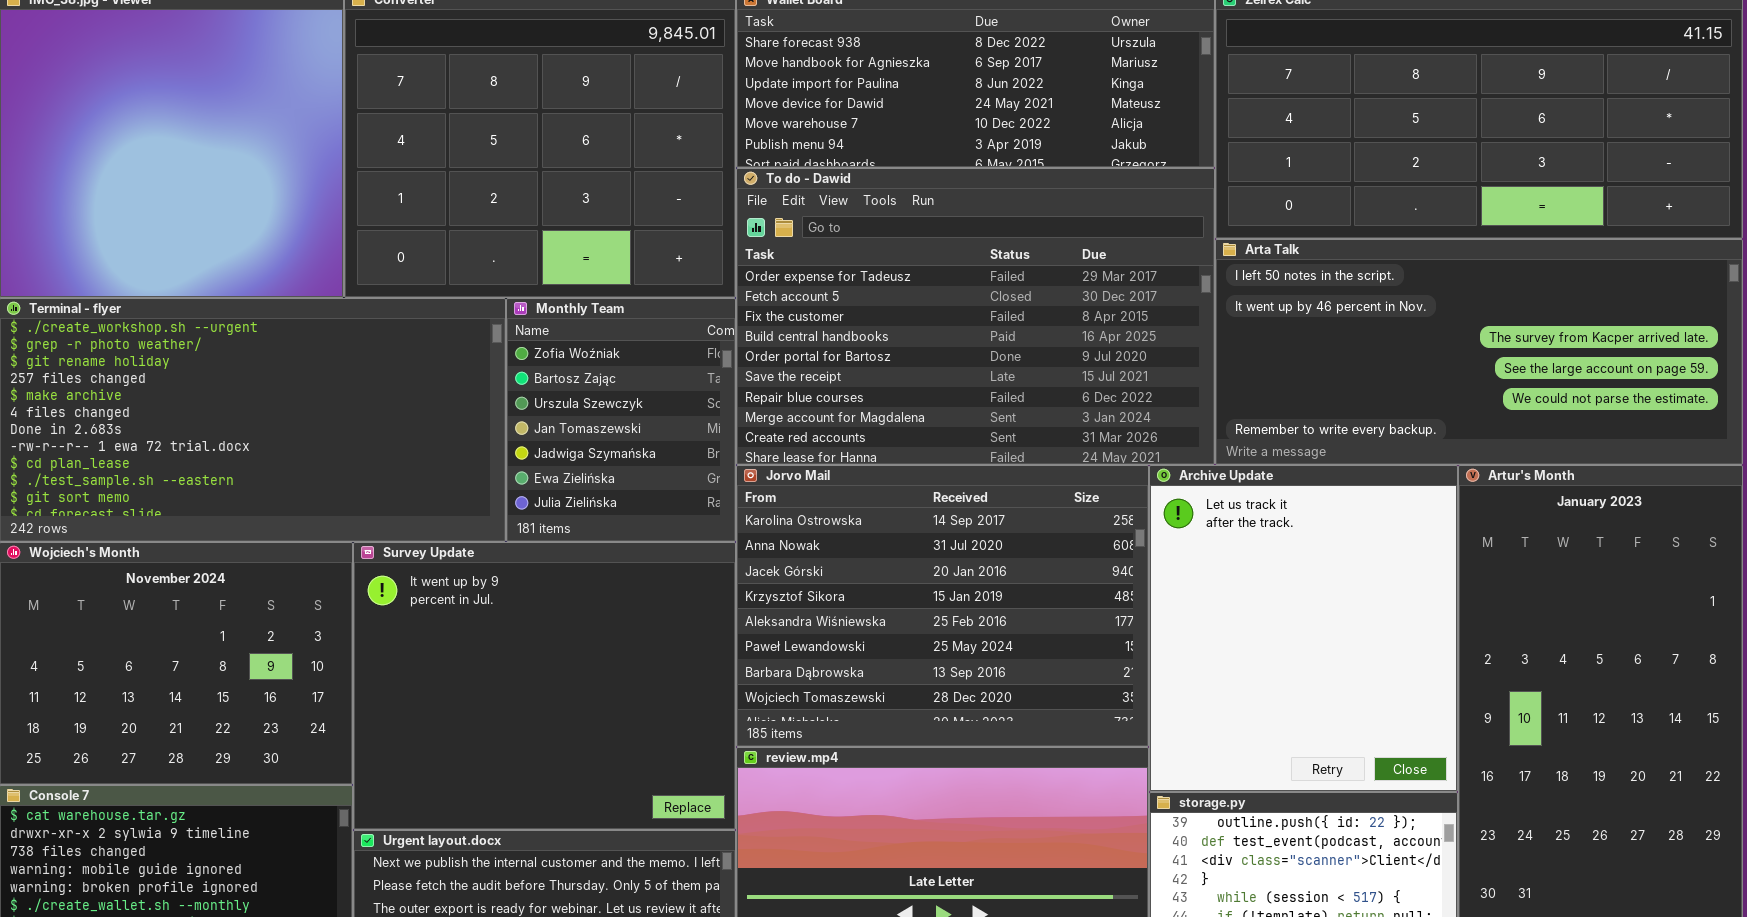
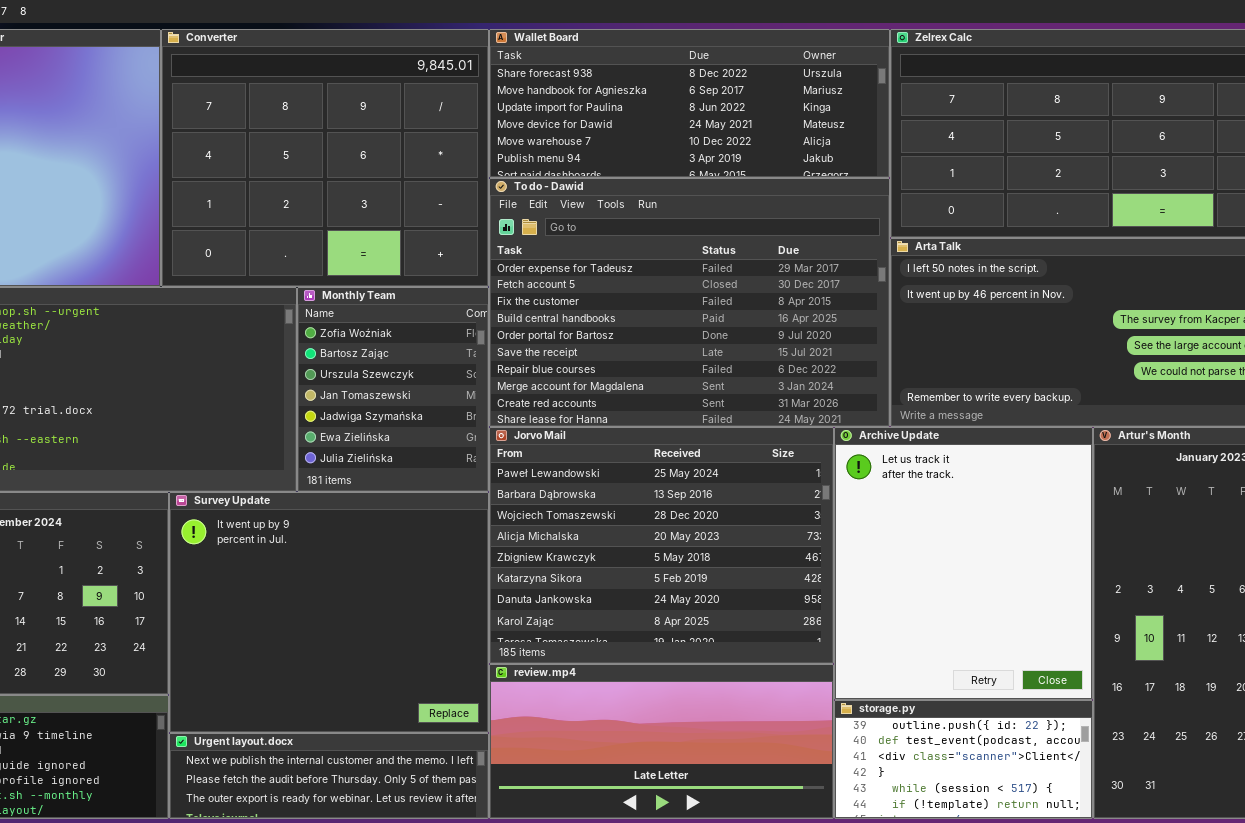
Jorvo Mail: [736,465,1149,747] -> [489,427,834,664], scrolled down 5 rows

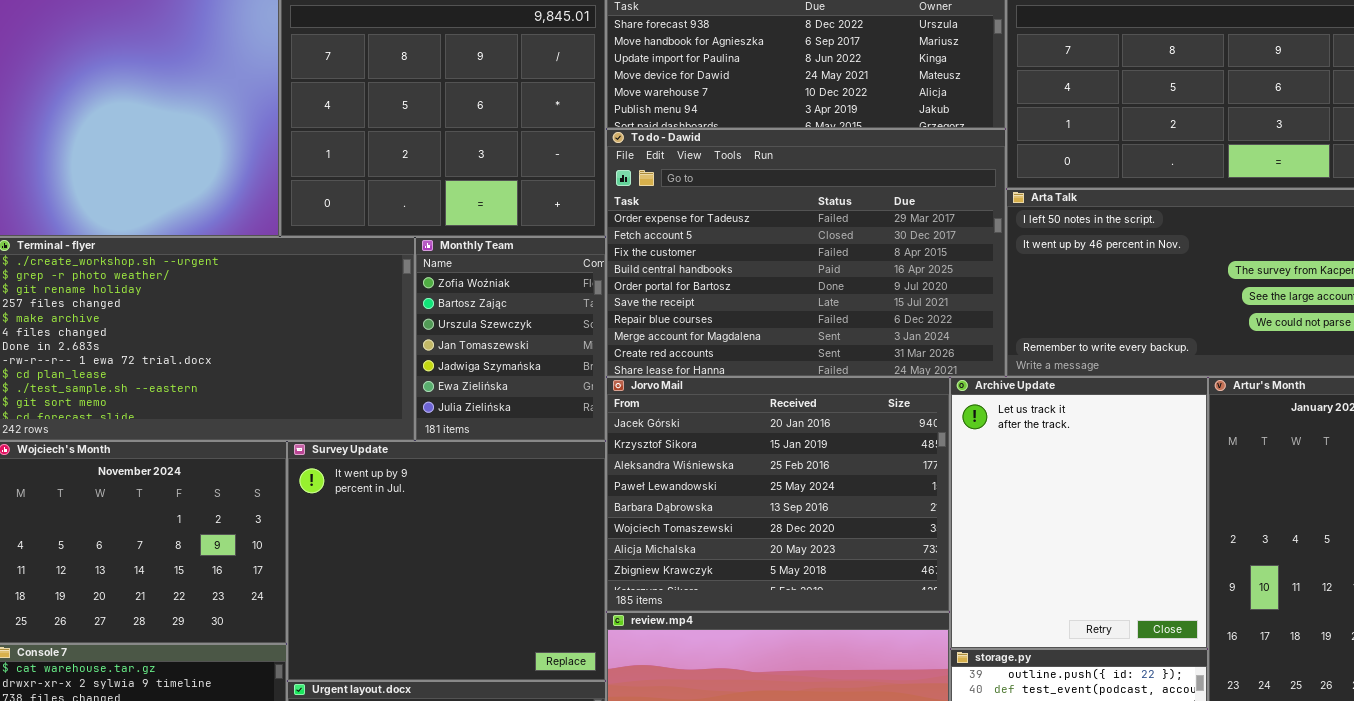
Jorvo Mail: [489,427,834,664] -> [606,377,950,612], scrolled up 3 rows

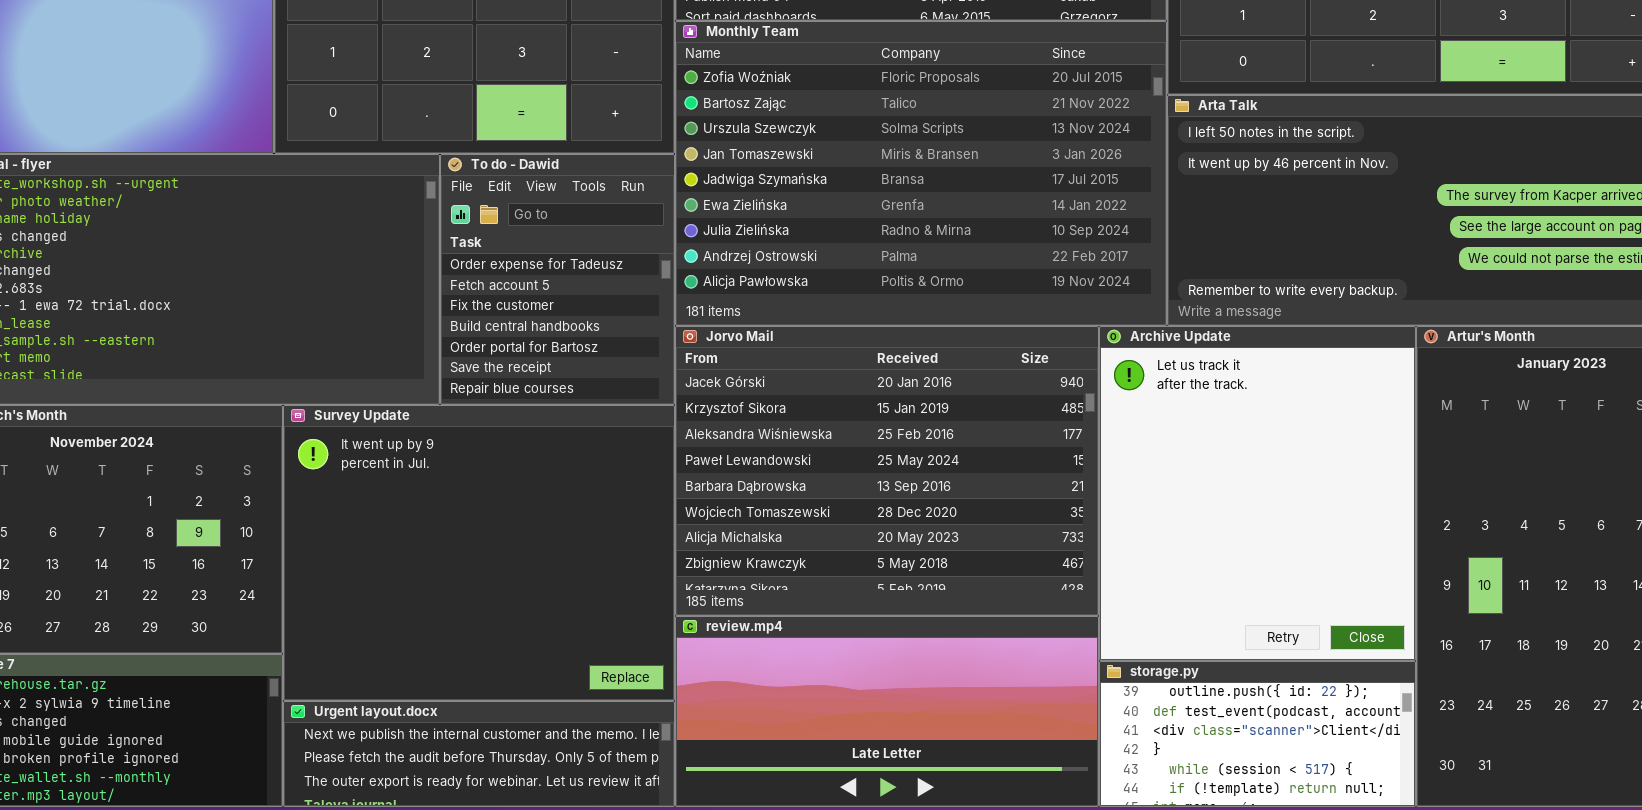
To do - Dawid: [606,129,1006,377] -> [440,154,675,405], moved, resized
Monthly Team: [415,237,606,441] -> [675,21,1167,326], moved, resized

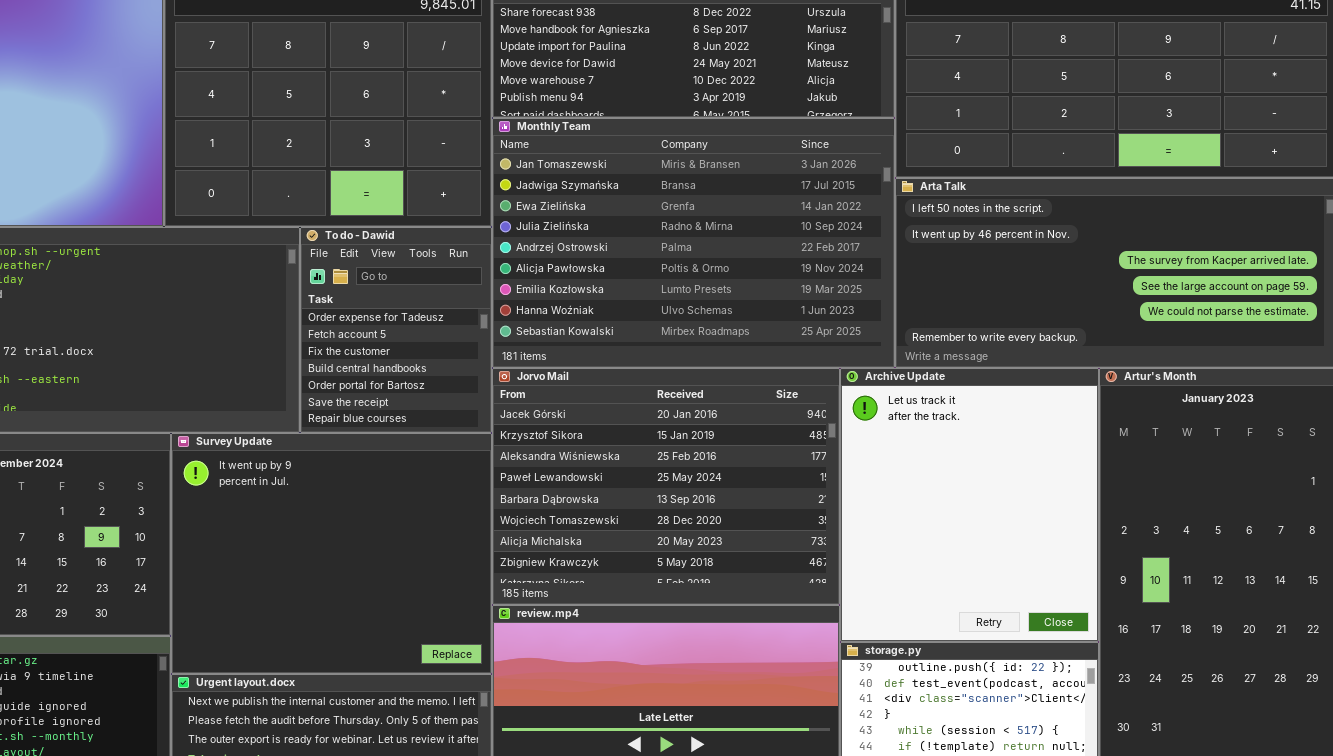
Monthly Team: [675,21,1167,326] -> [492,118,895,368], scrolled down 3 rows

